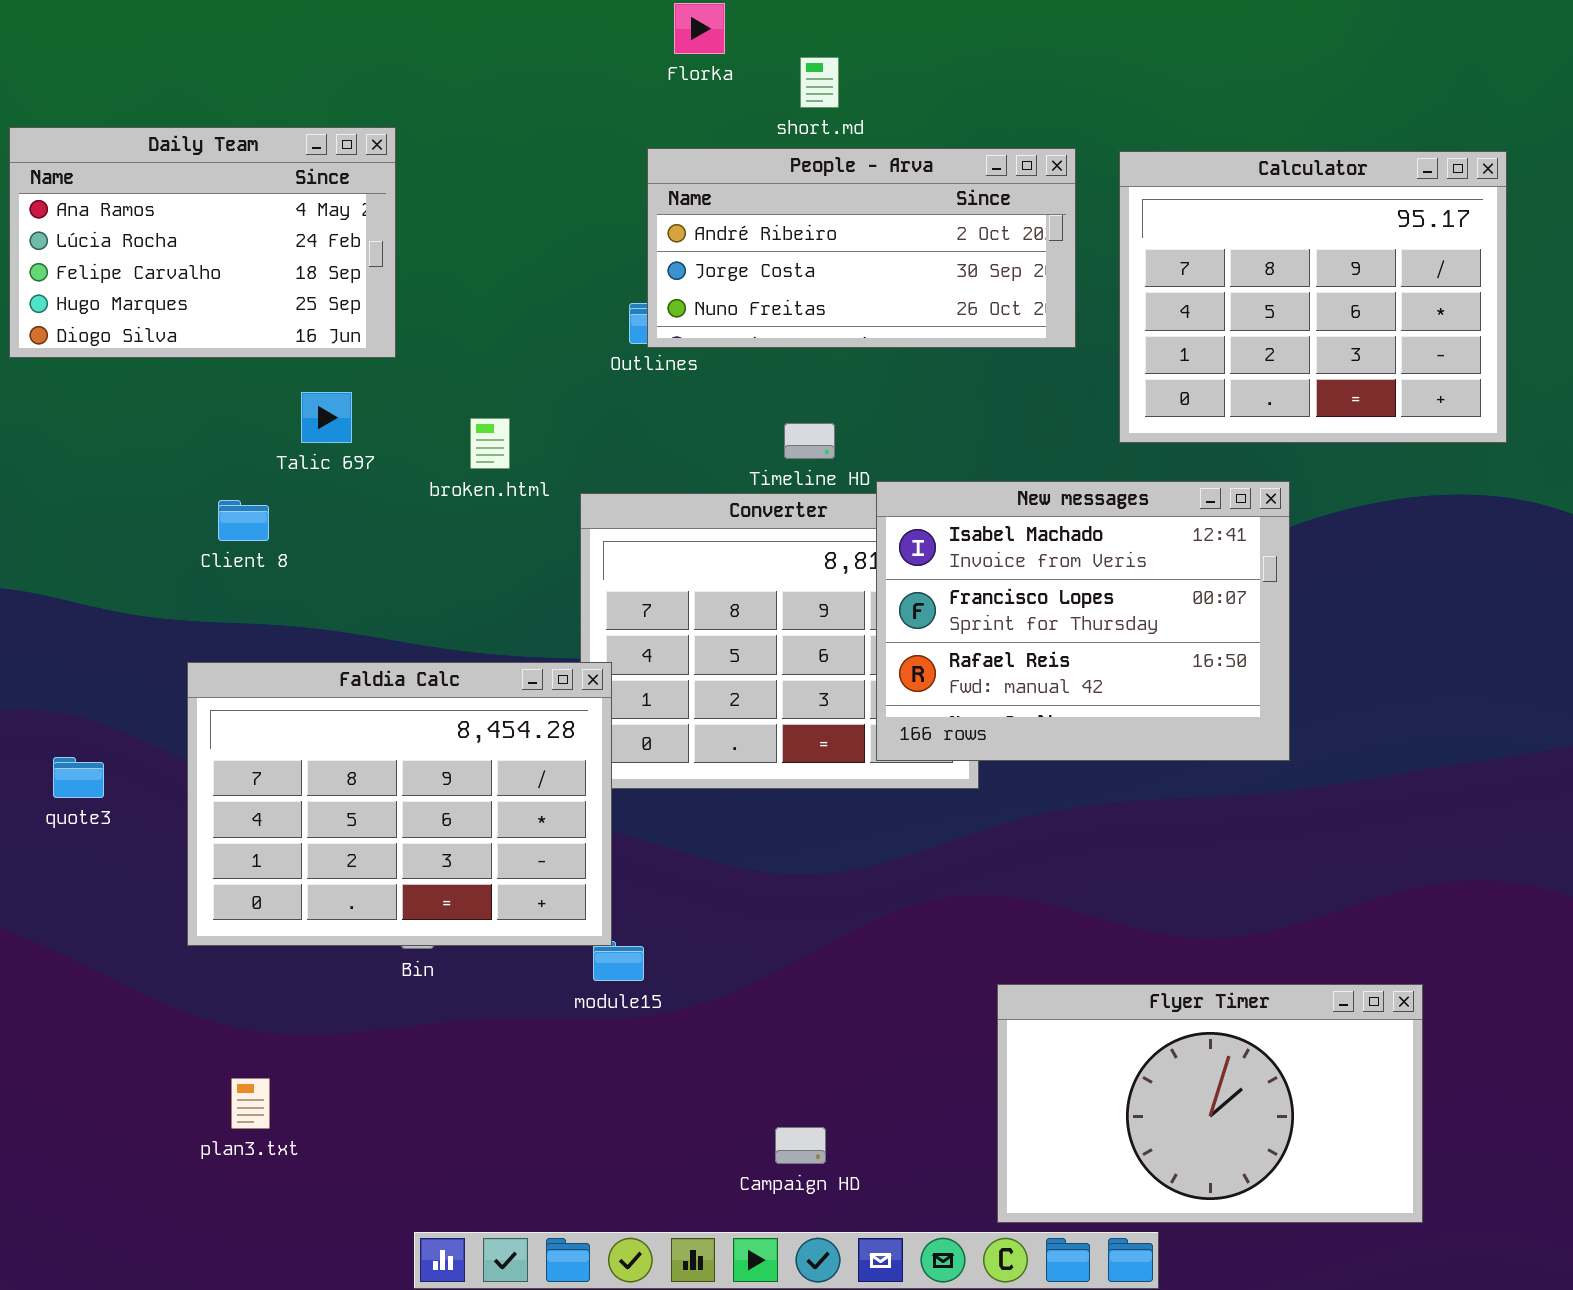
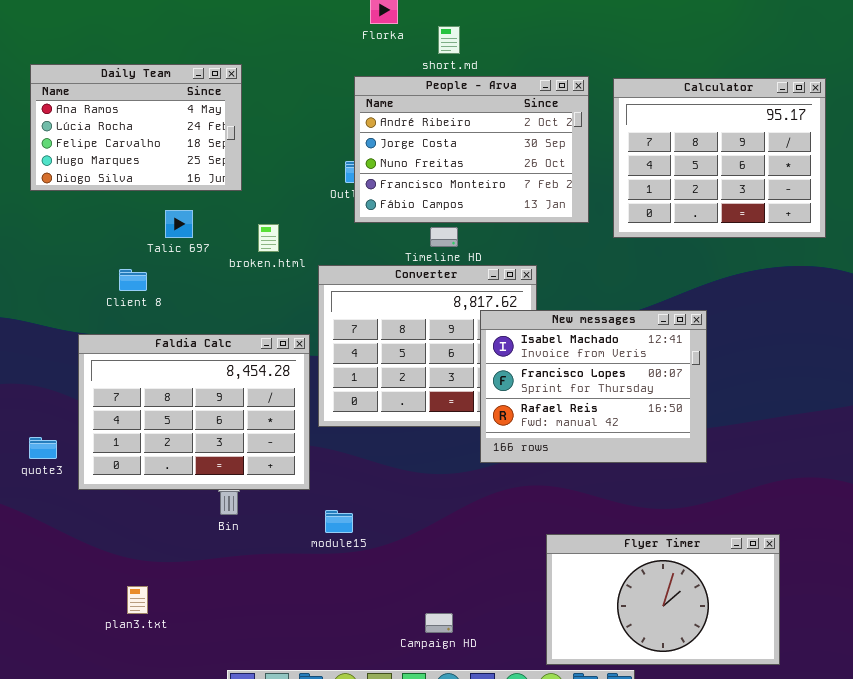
Daily Team: [9,127,396,358] -> [30,64,242,191], moved
People - Arva: [647,148,1076,348] -> [354,76,589,223], resized
New messages: [876,481,1290,761] -> [480,310,707,463], moved
Faldia Calc: [187,662,612,946] -> [78,334,310,490], moved
quote3: [53,757,104,798] -> [29,437,57,459], moved

